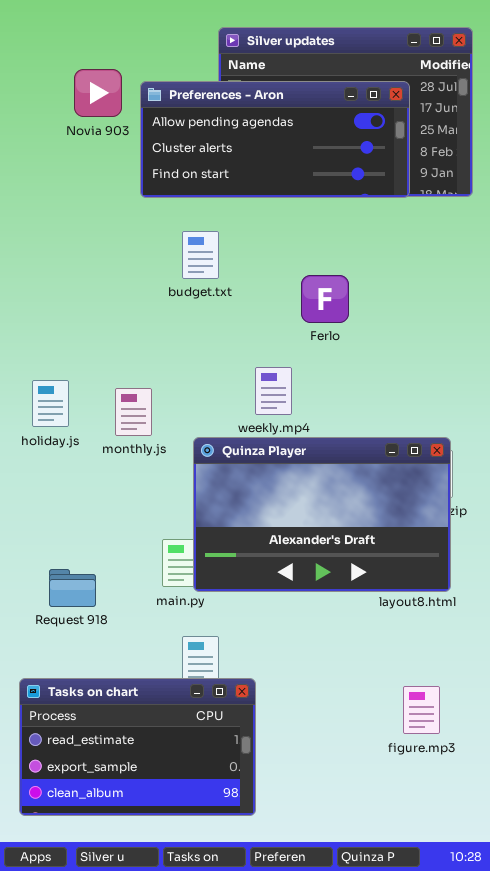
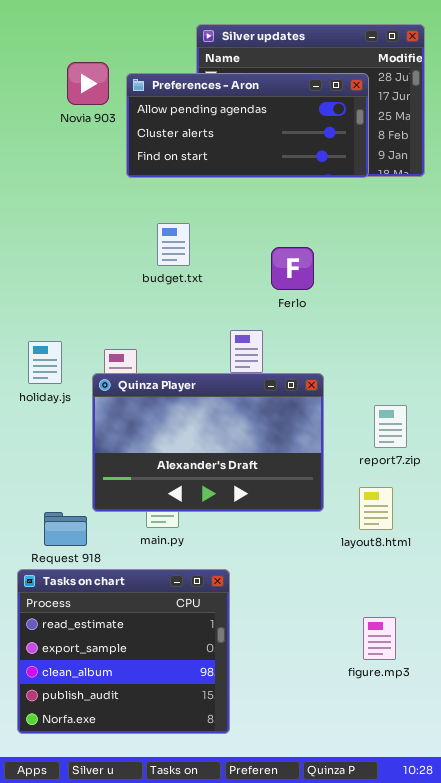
budget.txt: [182,231,219,279] -> [157,223,190,266], moved
Quinza Player: [193,437,451,592] -> [92,373,324,512], moved
Tasks on chart: [19,678,256,816] -> [17,569,230,734], resized

